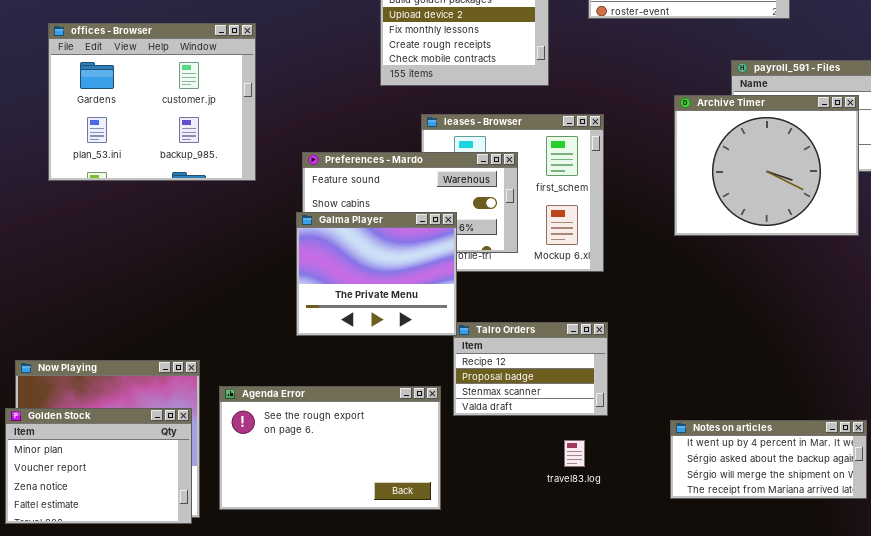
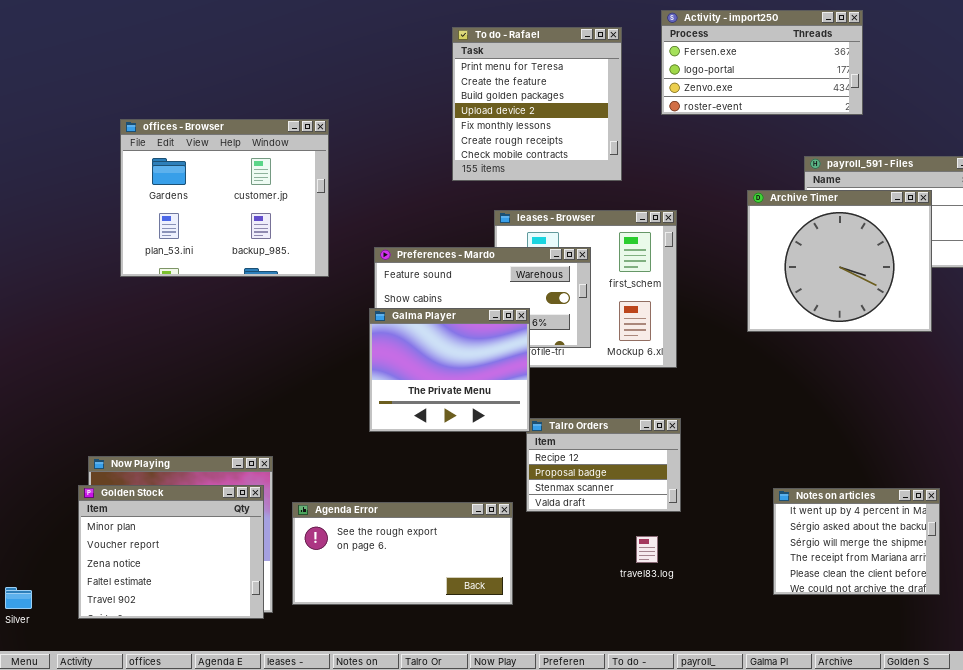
Agenda Error: [219,386,441,510] -> [292,502,513,605], resized
Golden Stock: [5,408,192,524] -> [78,485,264,619], resized
Notes on articles: [670,420,867,499] -> [773,488,940,595], resized

